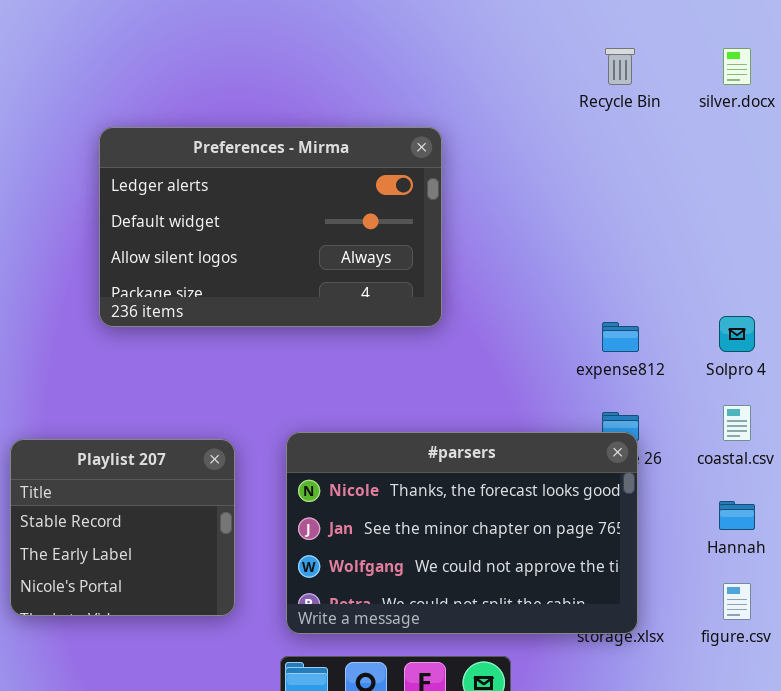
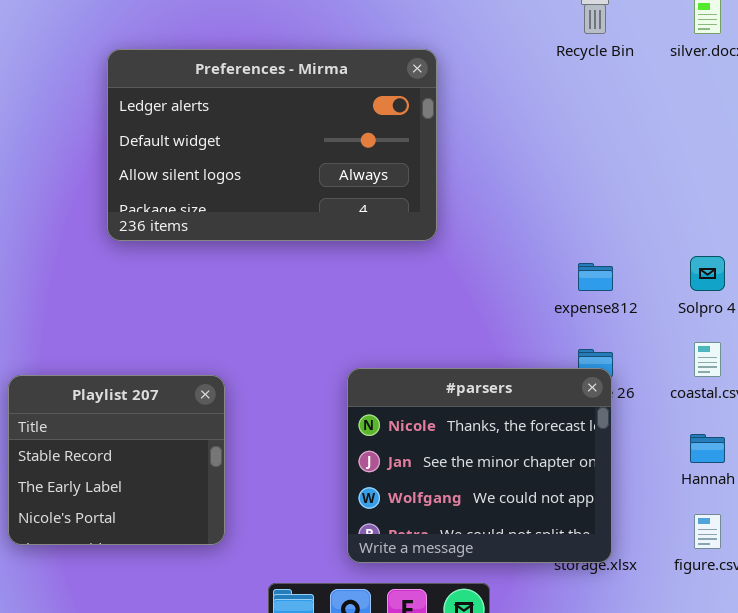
Preferences - Mirma: [99,127,442,327] -> [107,49,437,241], moved
#parsers: [286,432,638,634] -> [347,368,612,563], resized

